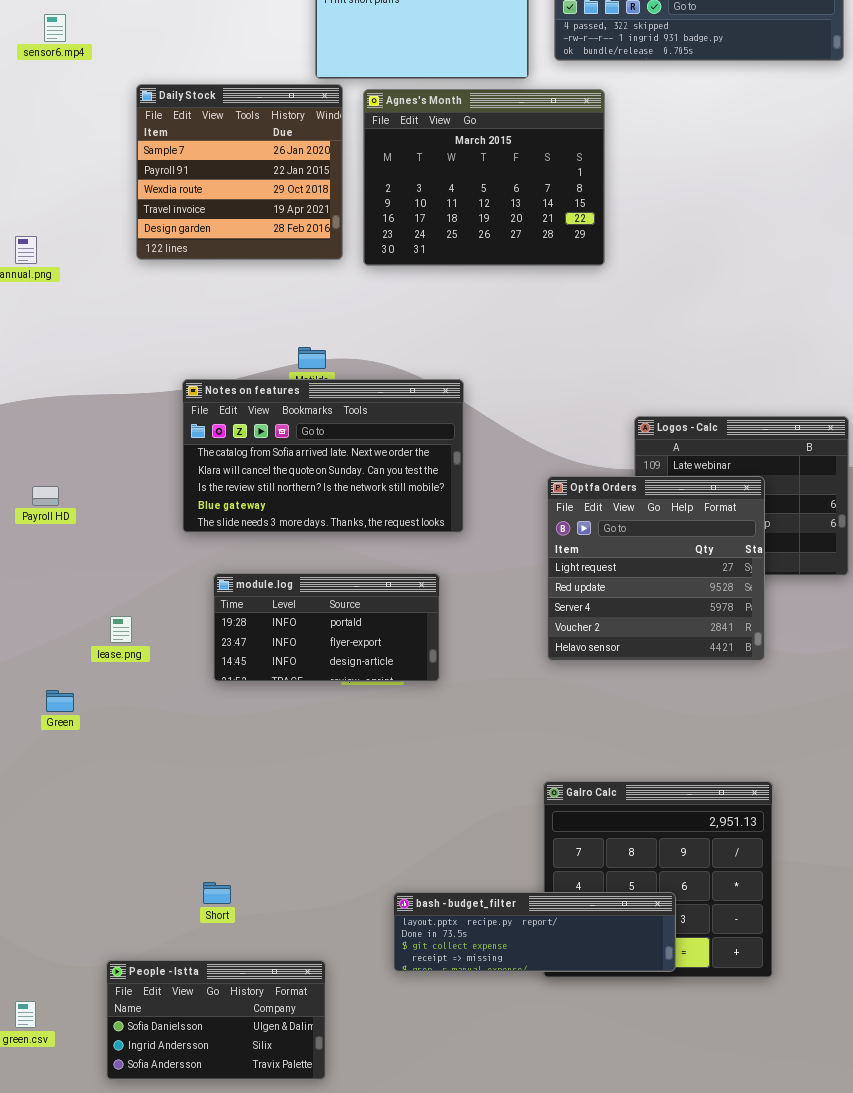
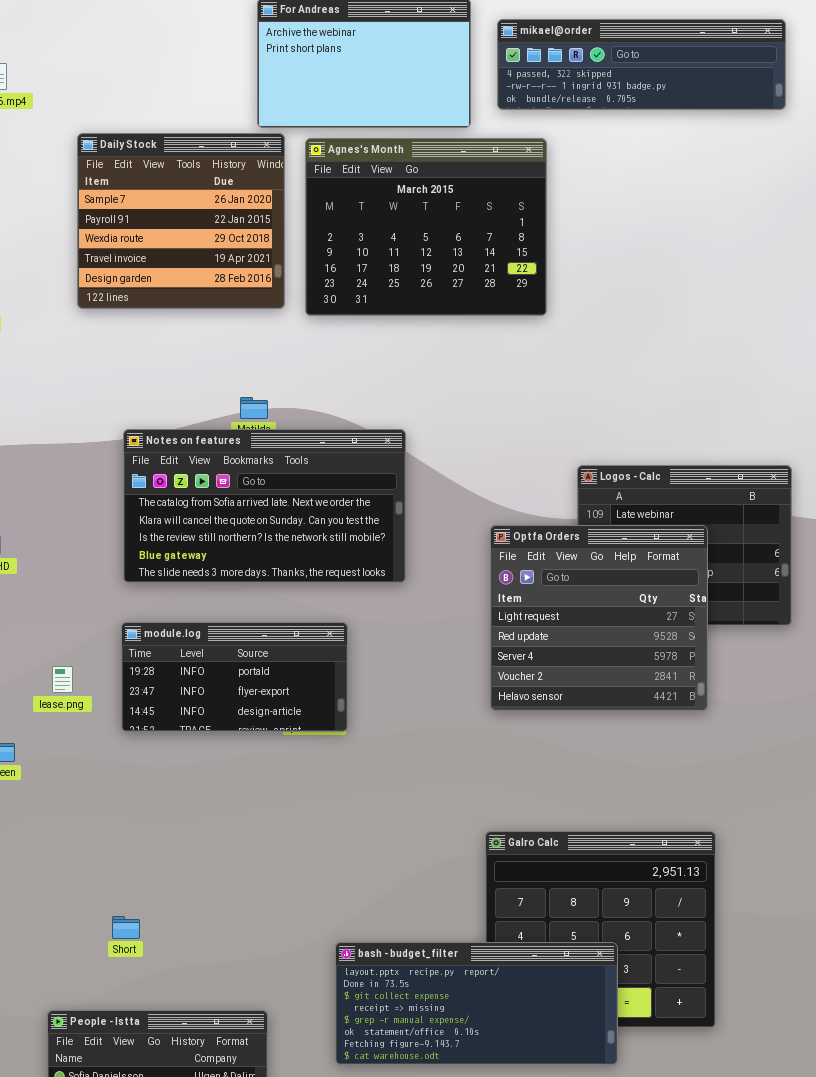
module.log: [213,573,440,682] -> [121,622,348,732], moved
Short: [203,882,231,904] -> [112,916,140,939], moved
bash - budget_filter: [393,892,676,972] -> [335,942,618,1065], resized

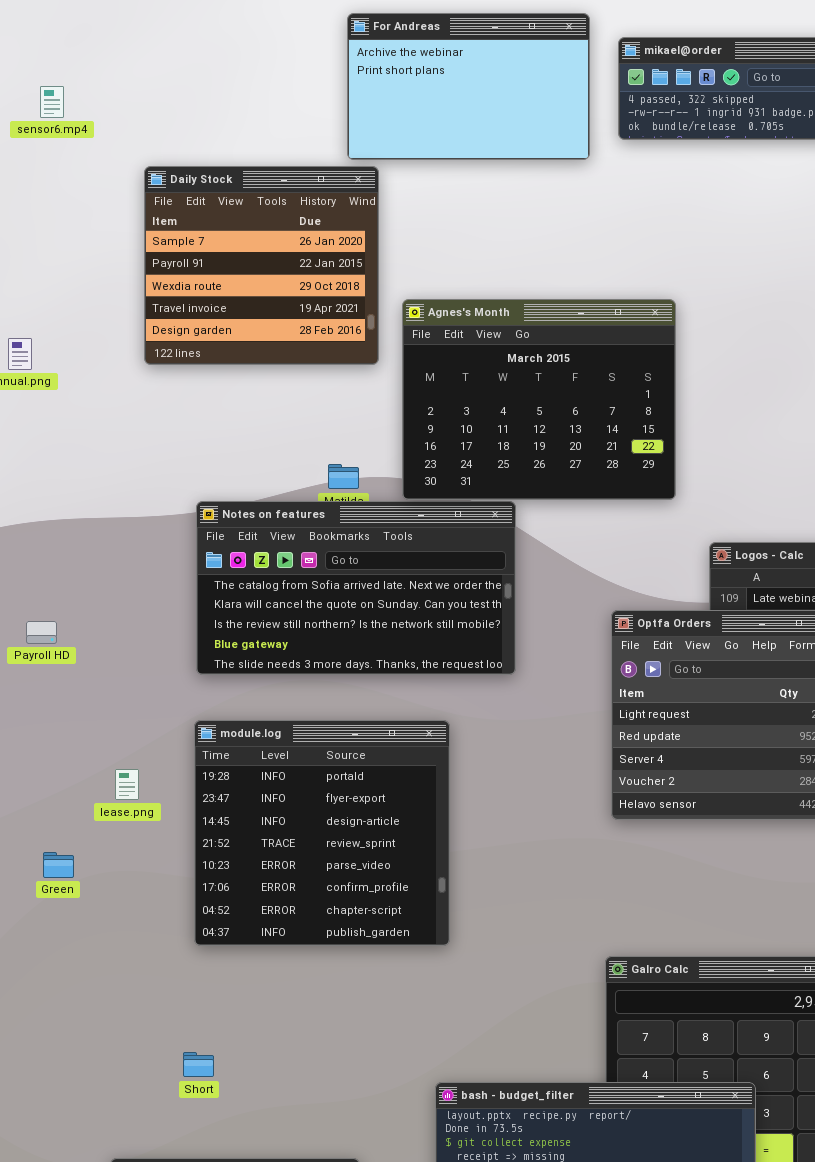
Agnes's Month: [305,138,547,316] -> [402,299,676,500], moved
module.log: [121,622,348,732] -> [194,720,450,946], resized

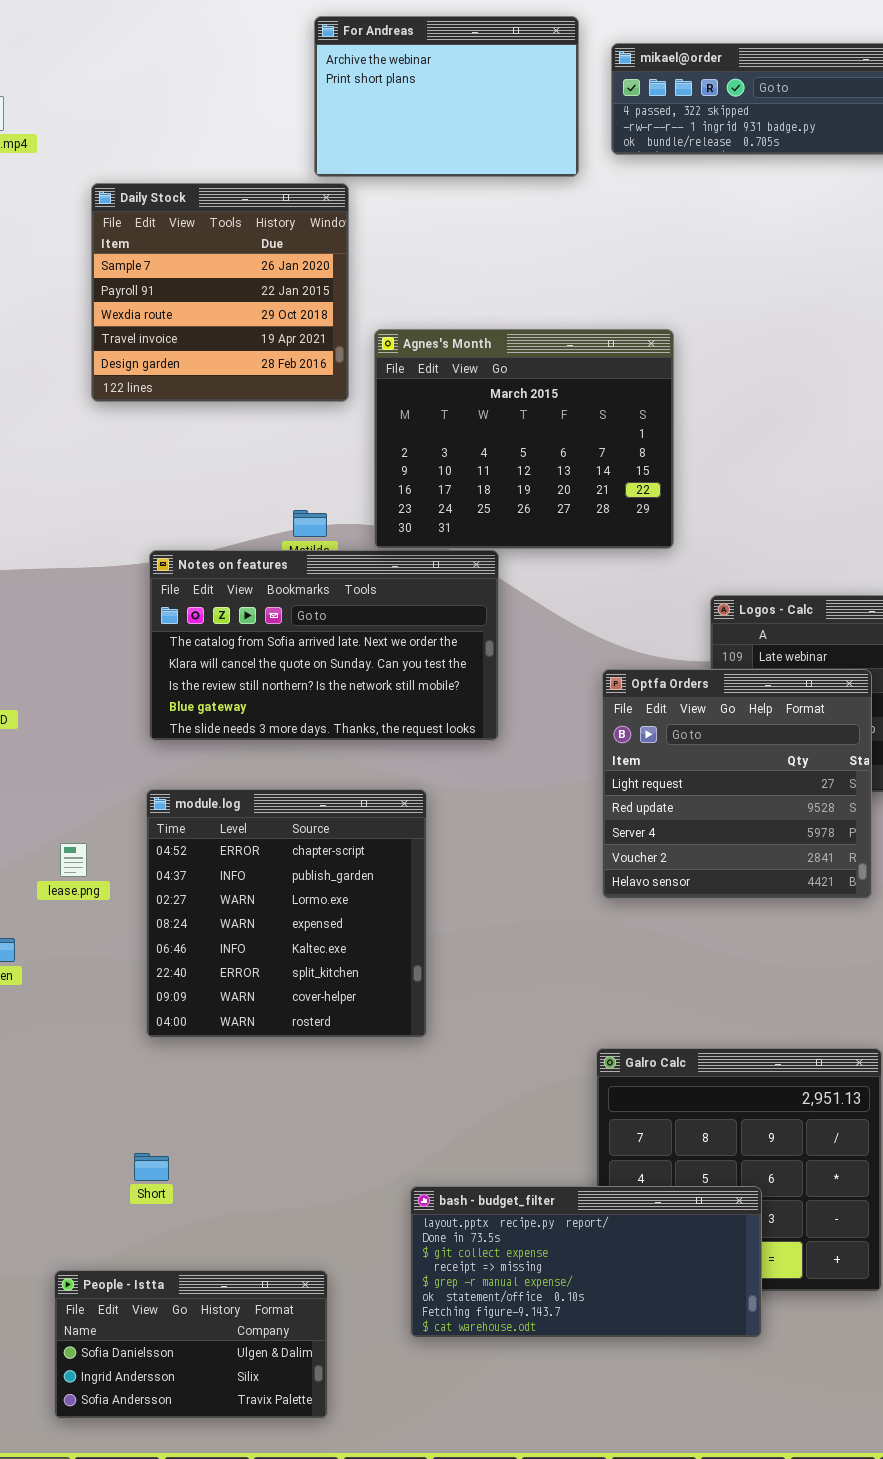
module.log: [194,720,450,946] -> [146,789,427,1038], scrolled down 6 rows

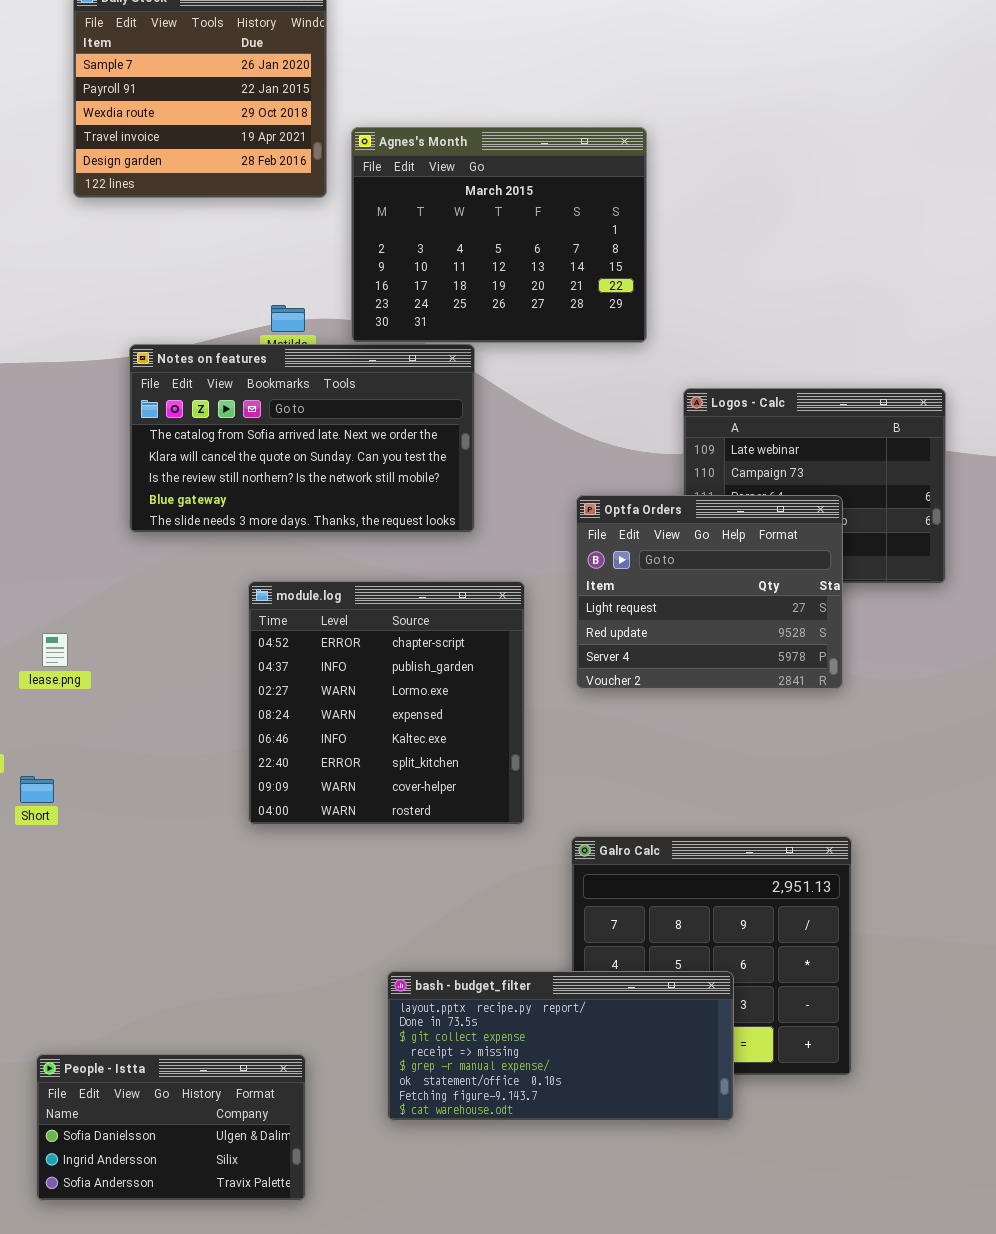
Optfa Orders: [602,669,872,899] -> [576,495,843,689], resized
module.log: [146,789,427,1038] -> [248,581,525,825], moved
Short: [134,1153,169,1181] -> [20,776,54,803], moved

